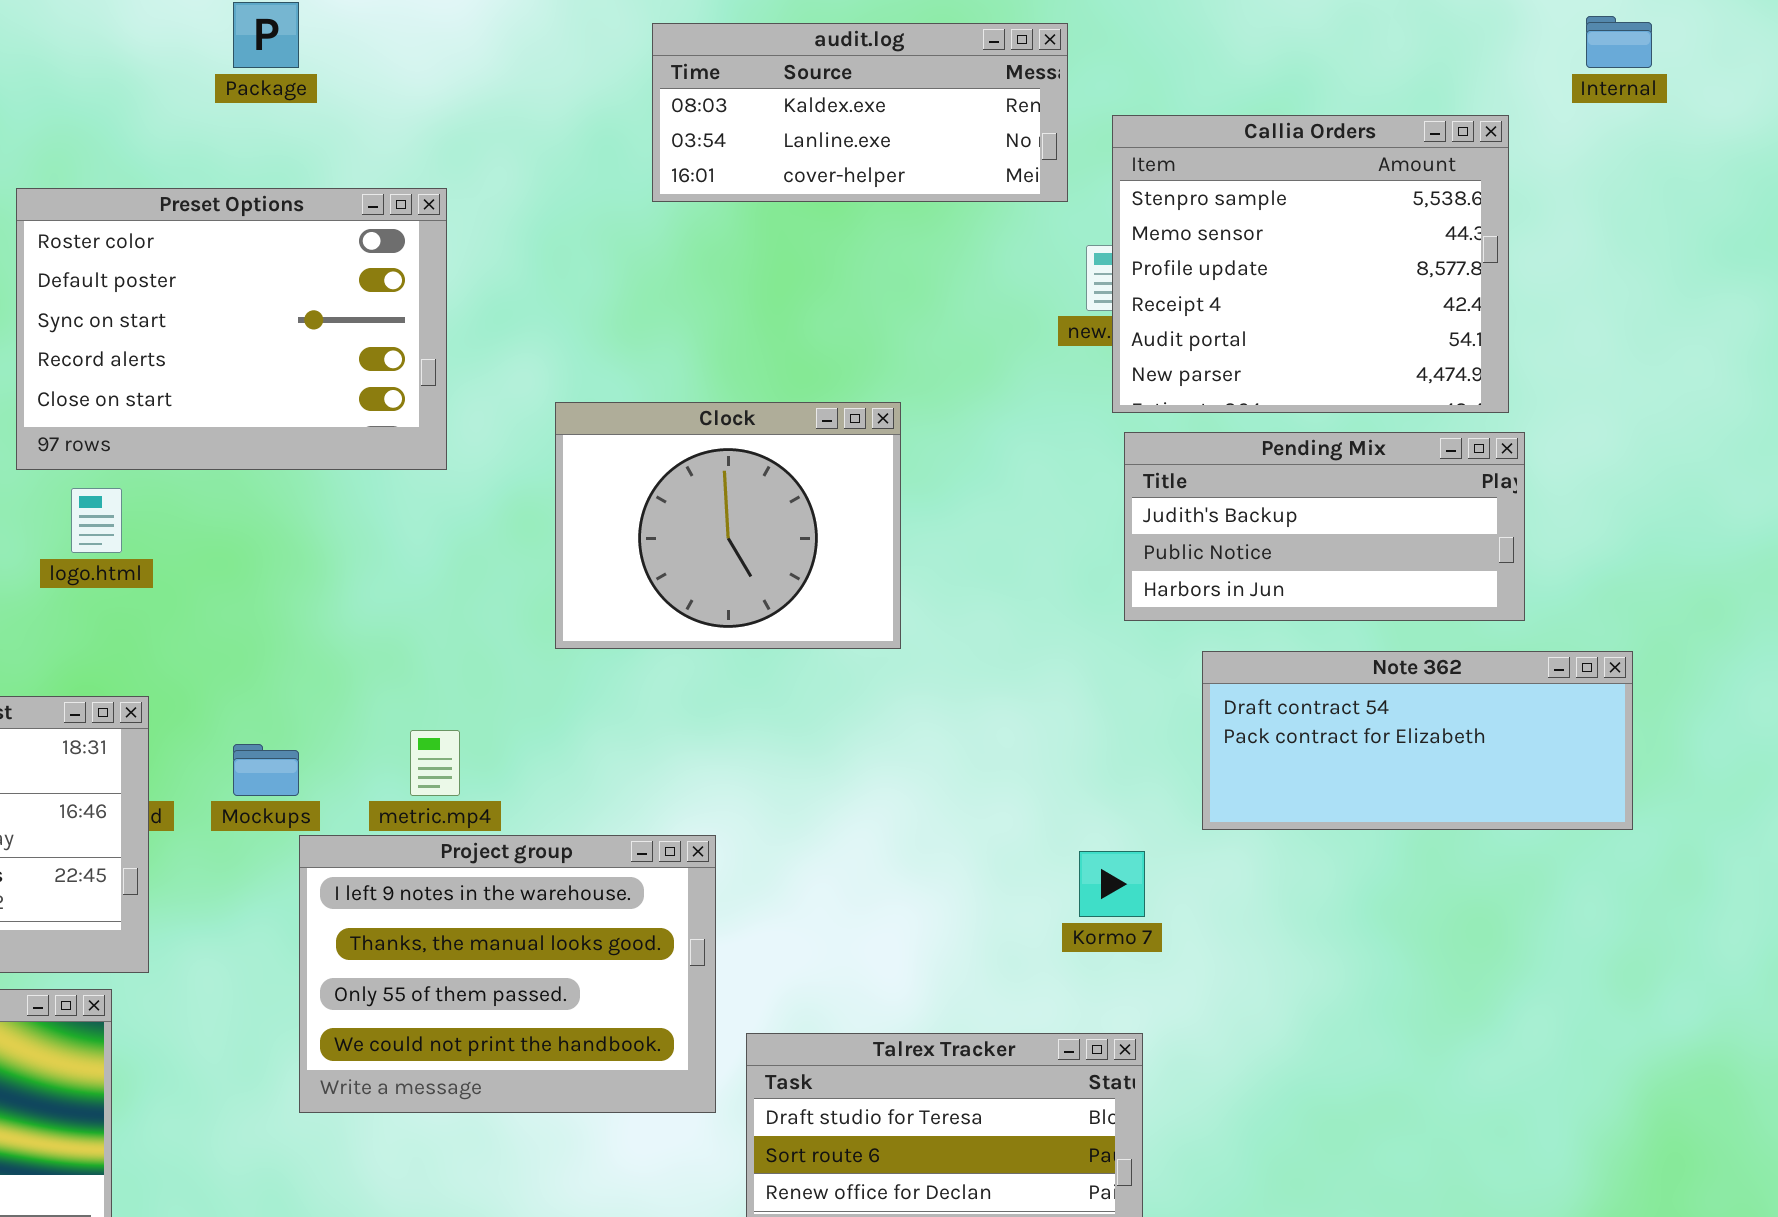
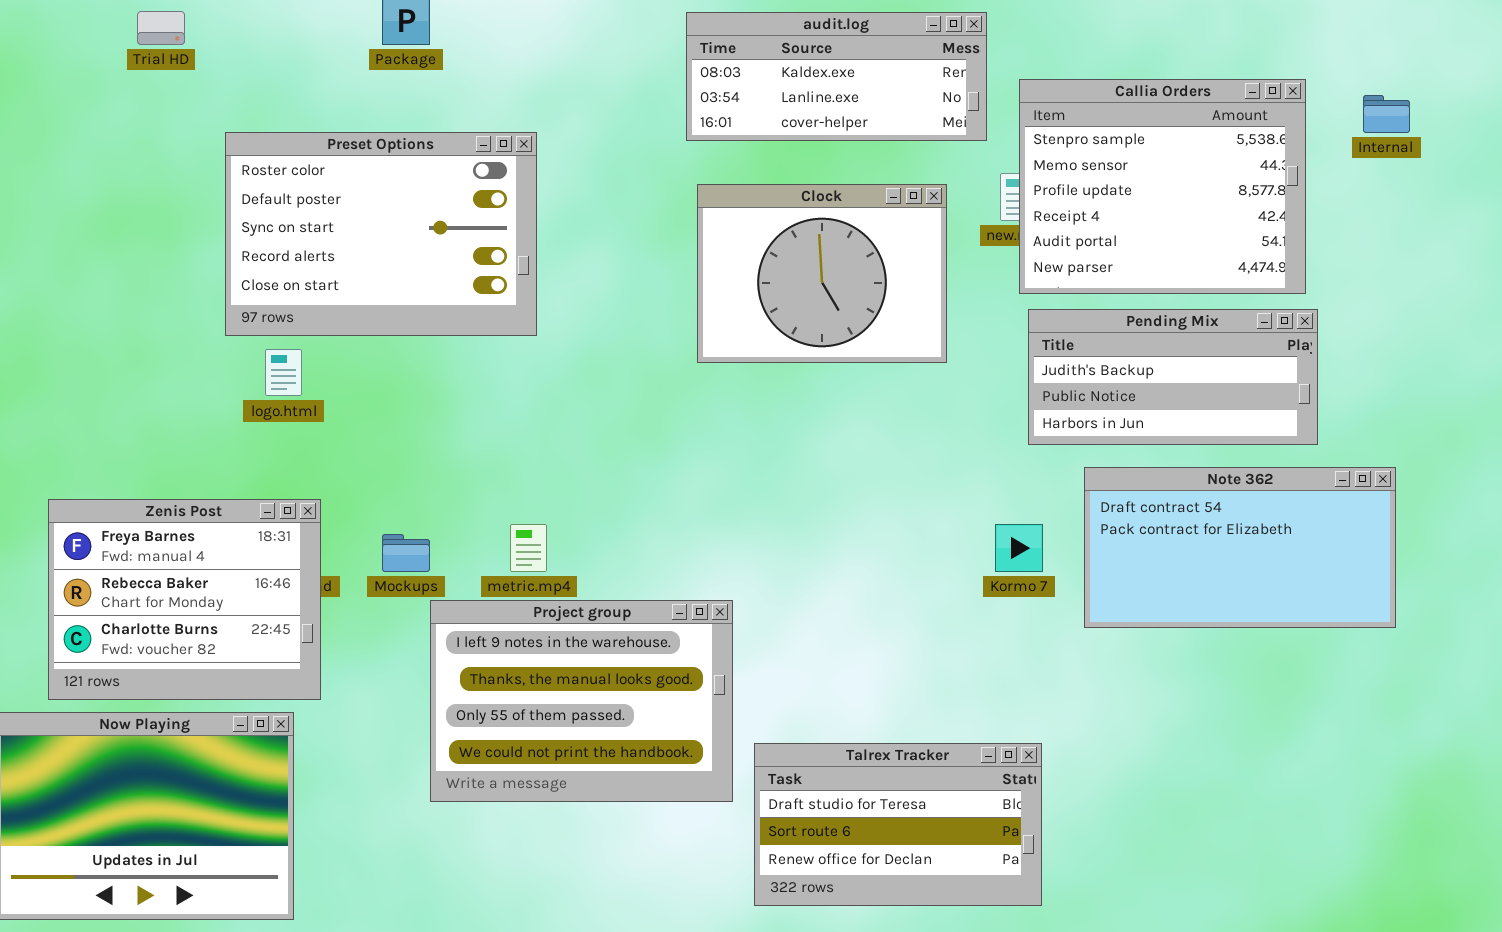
Internal: [1586,16,1652,68] -> [1363,95,1410,133], moved
Clock: [555,402,901,649] -> [697,184,947,363], moved
Note 362: [1202,651,1633,830] -> [1084,467,1396,628], resized
Kormo 7: [1079,851,1145,917] -> [995,524,1043,572], moved

